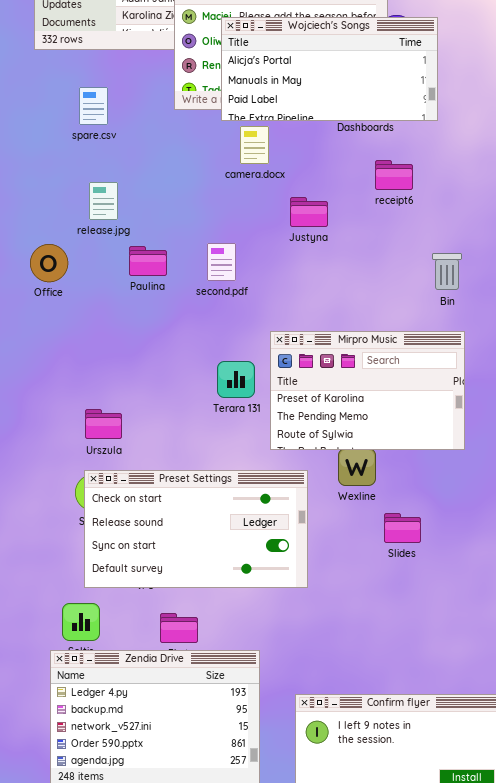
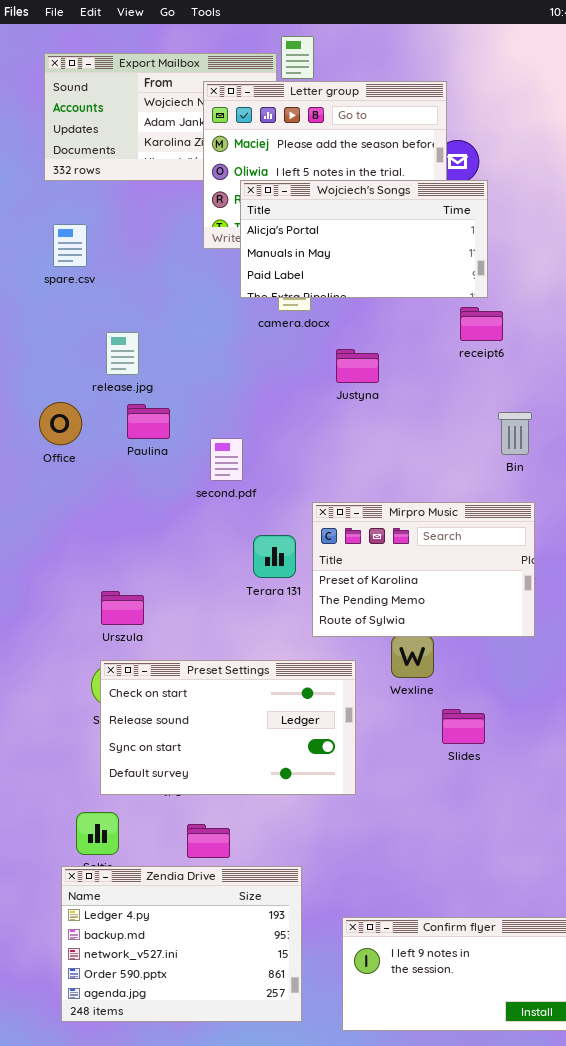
Wojciech's Songs: [221,17,438,121] -> [240,180,488,298], moved
spare.csv: [79,87,108,125] -> [53,224,87,267], moved
receipt6: [375,160,413,190] -> [460,307,503,341], moved
second.pdf: [207,243,236,281] -> [210,438,243,481], moved
Paulina: [129,246,167,276] -> [127,404,170,439], moved

